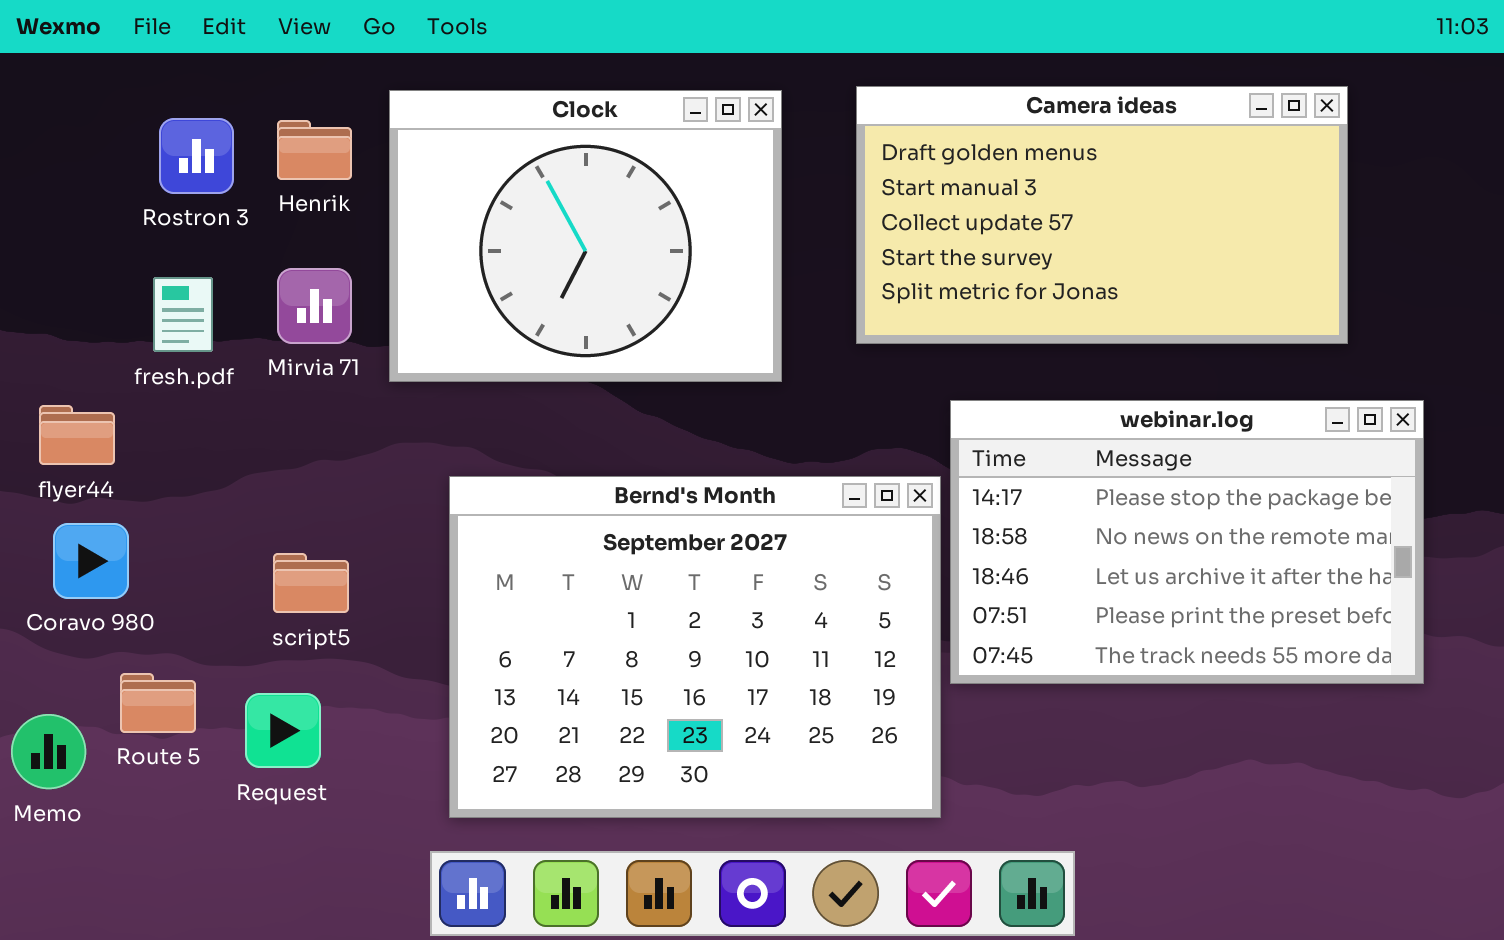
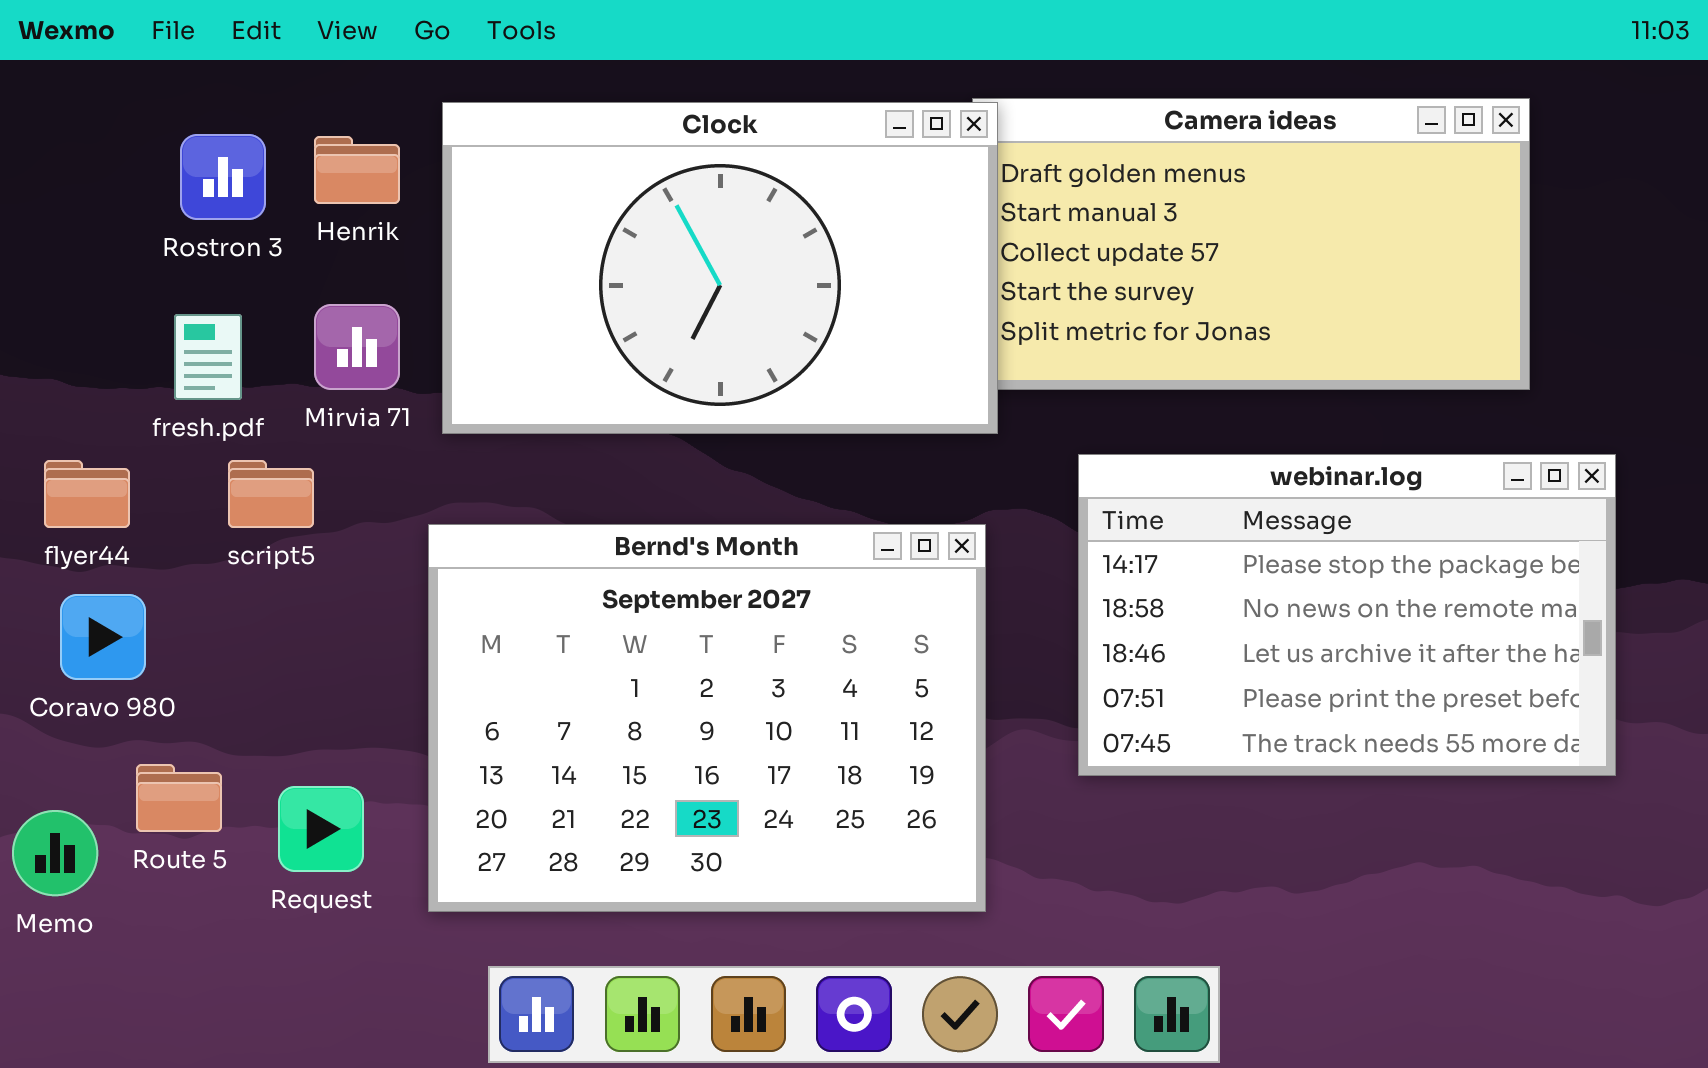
Clock: [389,90,782,382] -> [442,102,998,434], resized
Bernd's Month: [449,476,941,818] -> [428,524,986,912], moved
script5: [273,553,349,613] -> [228,460,314,528], moved

